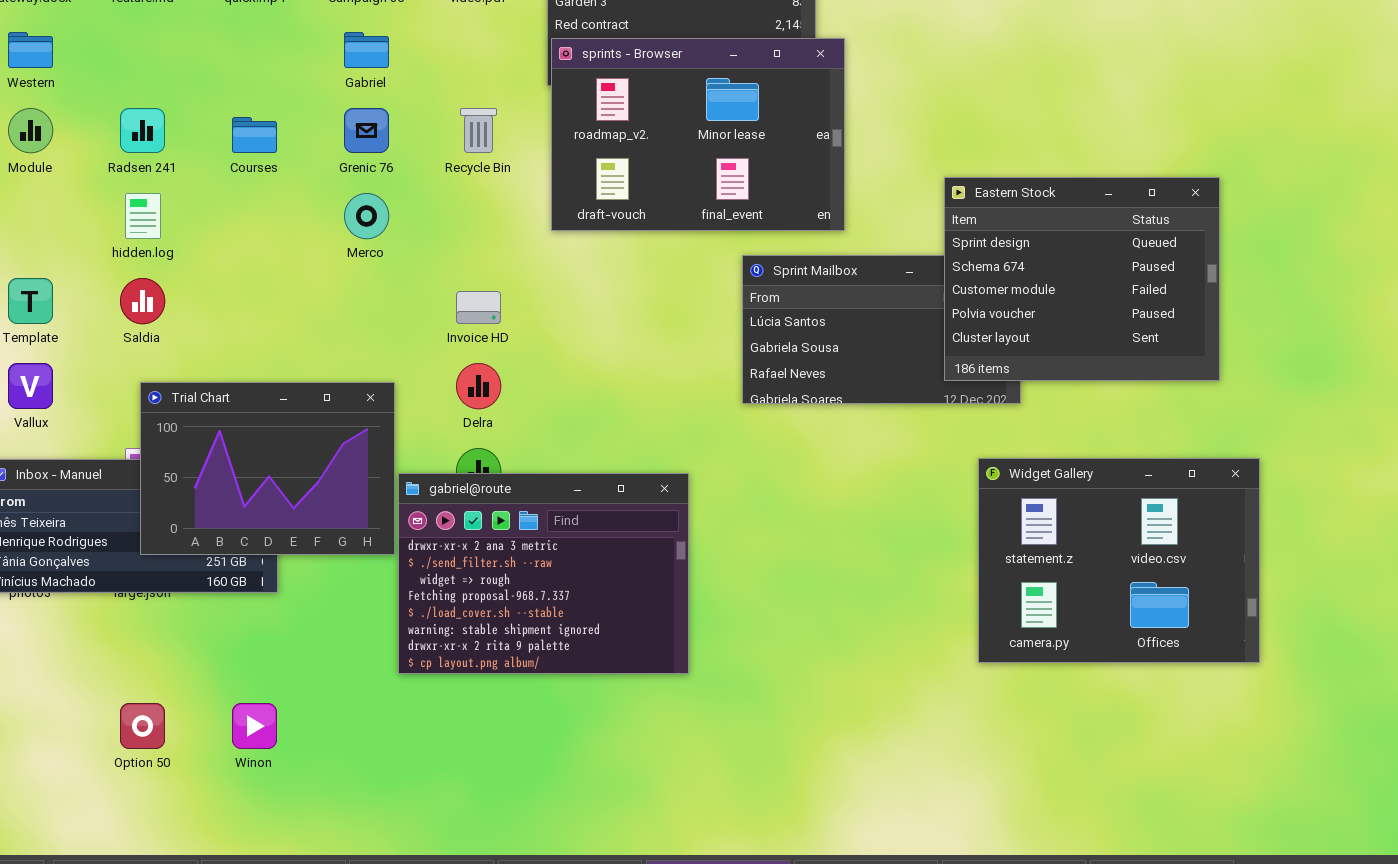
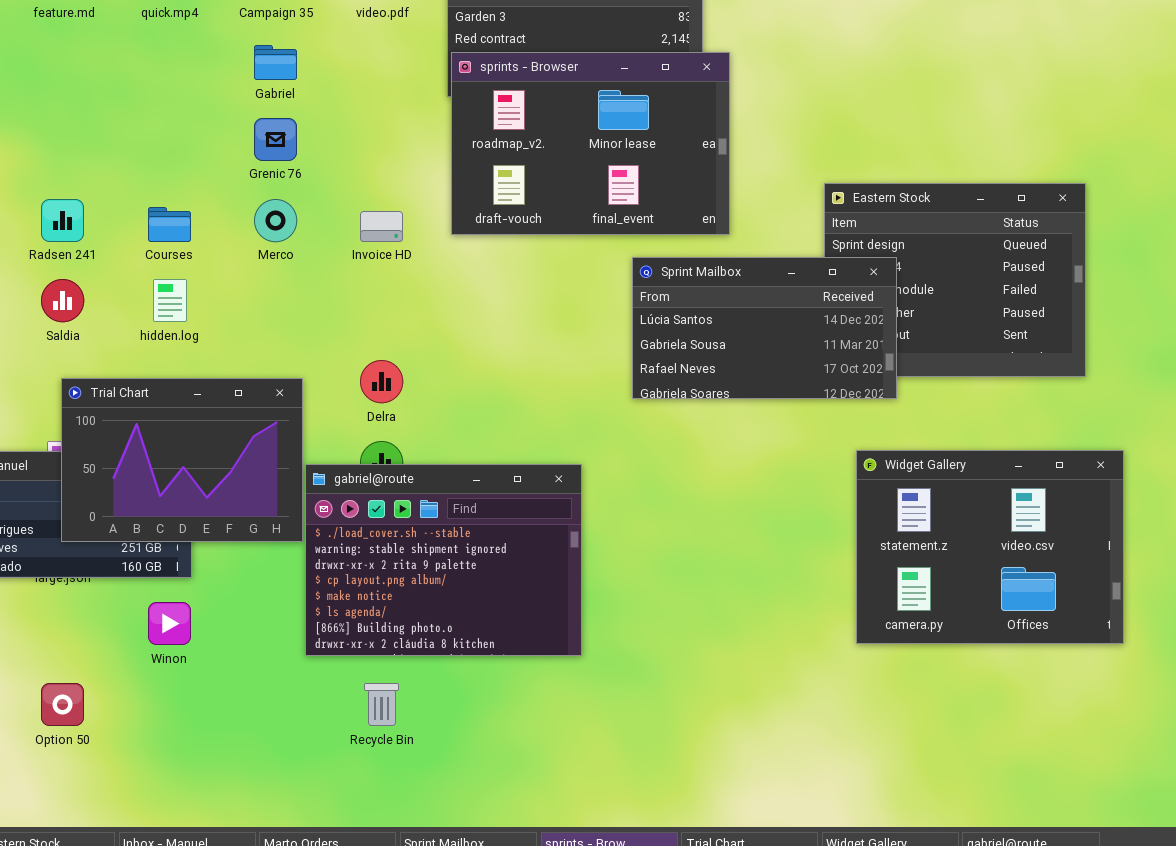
Radsen 241: [120,108,165,153] -> [41,199,84,242], moved
Recycle Bin: [460,108,497,153] -> [364,683,399,726], moved
Courses: [232,117,277,153] -> [148,207,191,242], moved
hidden.log: [125,193,161,239] -> [153,279,187,322], moved
Sprint Mailbox: [742,255,1021,404] -> [632,257,897,399], raised
Invoice HD: [456,291,501,324] -> [360,211,403,242], moved
gabriel@route: [398,473,689,674] -> [305,464,582,656], scrolled down 4 rows
Winon: [232,703,277,749] -> [148,602,191,645], moved

